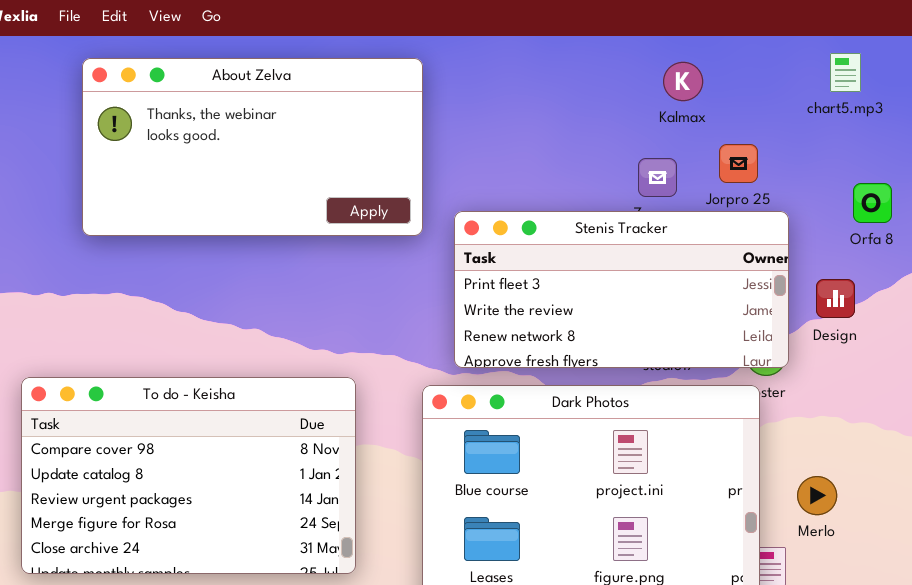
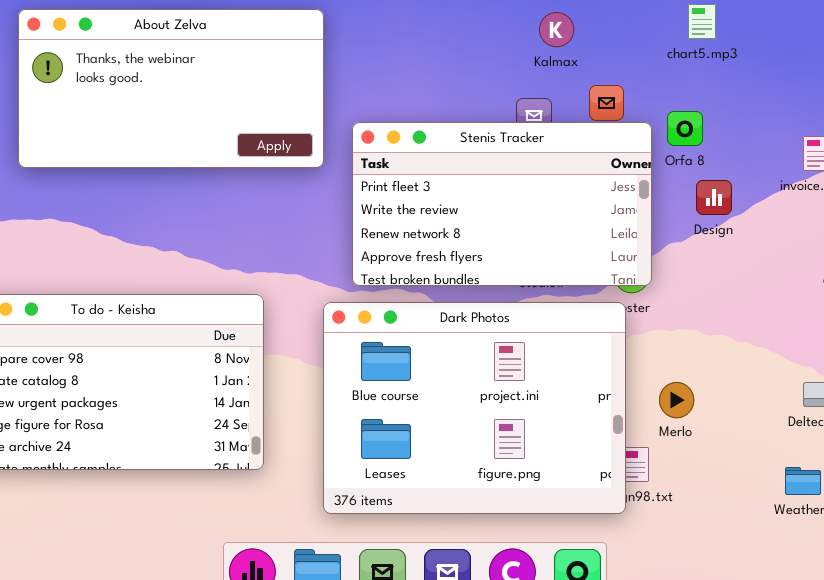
Orfa 8: [853,183,892,223] -> [667,111,703,146], moved
Stenis Tracker: [454,211,789,368] -> [352,122,652,286], resized
Design: [816,279,855,318] -> [696,180,732,215], moved

